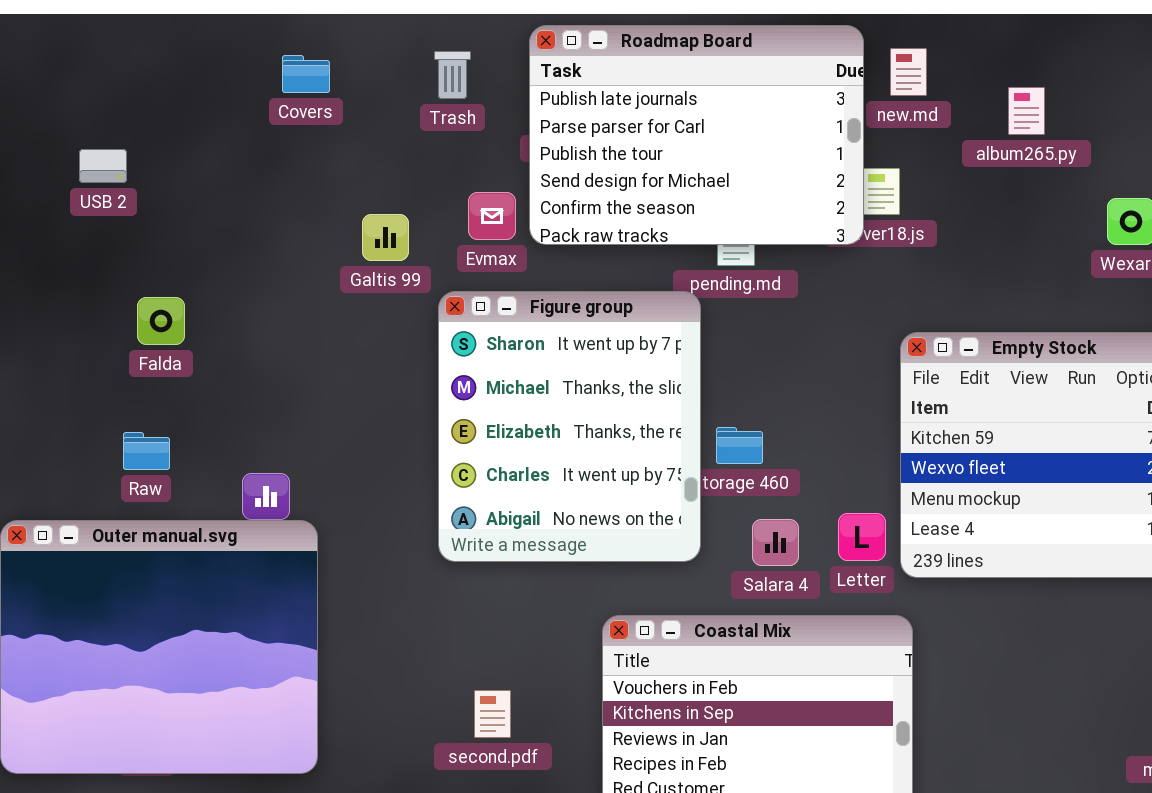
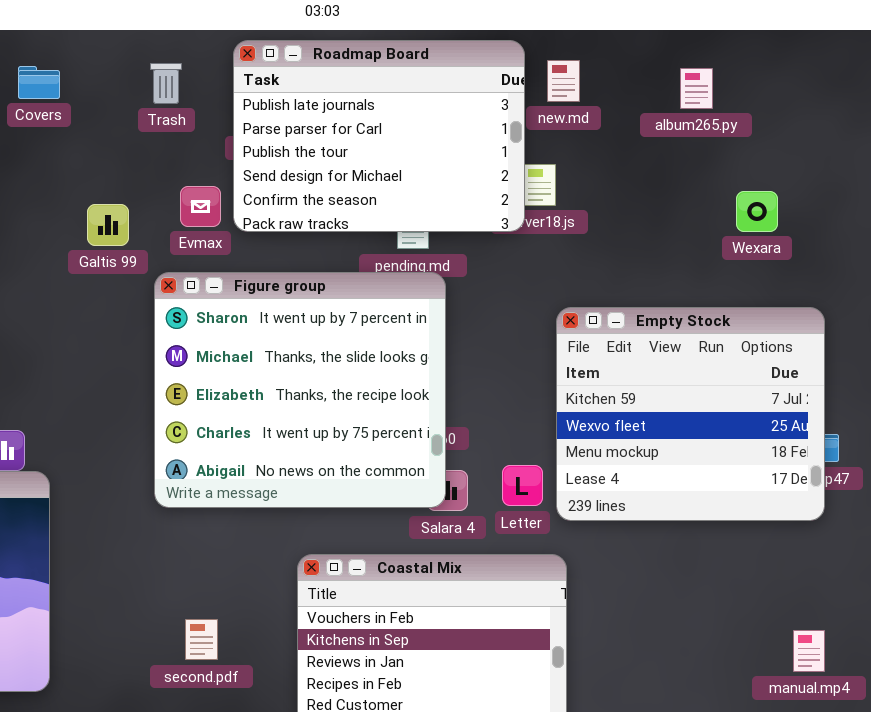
album265.py: [1008,87,1045,135] -> [680,68,713,109], moved
Figure group: [438,291,701,562] -> [154,272,446,508], resized

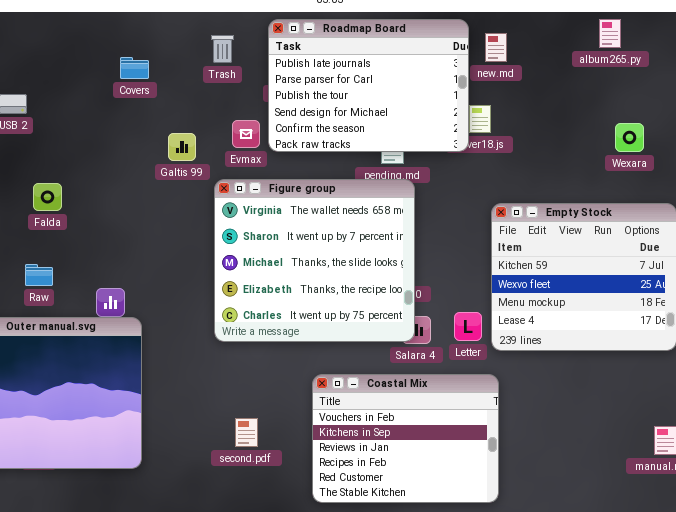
Covers: [18,66,60,99] -> [120,57,149,79], moved
album265.py: [680,68,713,109] -> [599,19,621,48], moved
Figure group: [154,272,446,508] -> [214,179,415,342], scrolled up 1 row

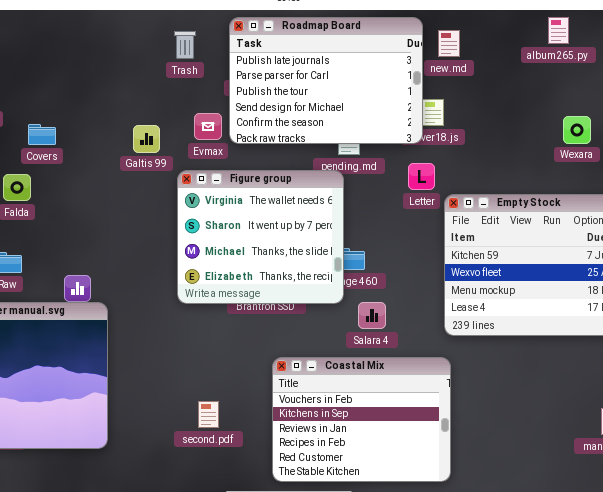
Covers: [120,57,149,79] -> [28,124,56,145], moved
Figure group: [214,179,415,342] -> [177,170,344,304], resized
Letter: [454,312,482,341] -> [408,163,435,190], moved

